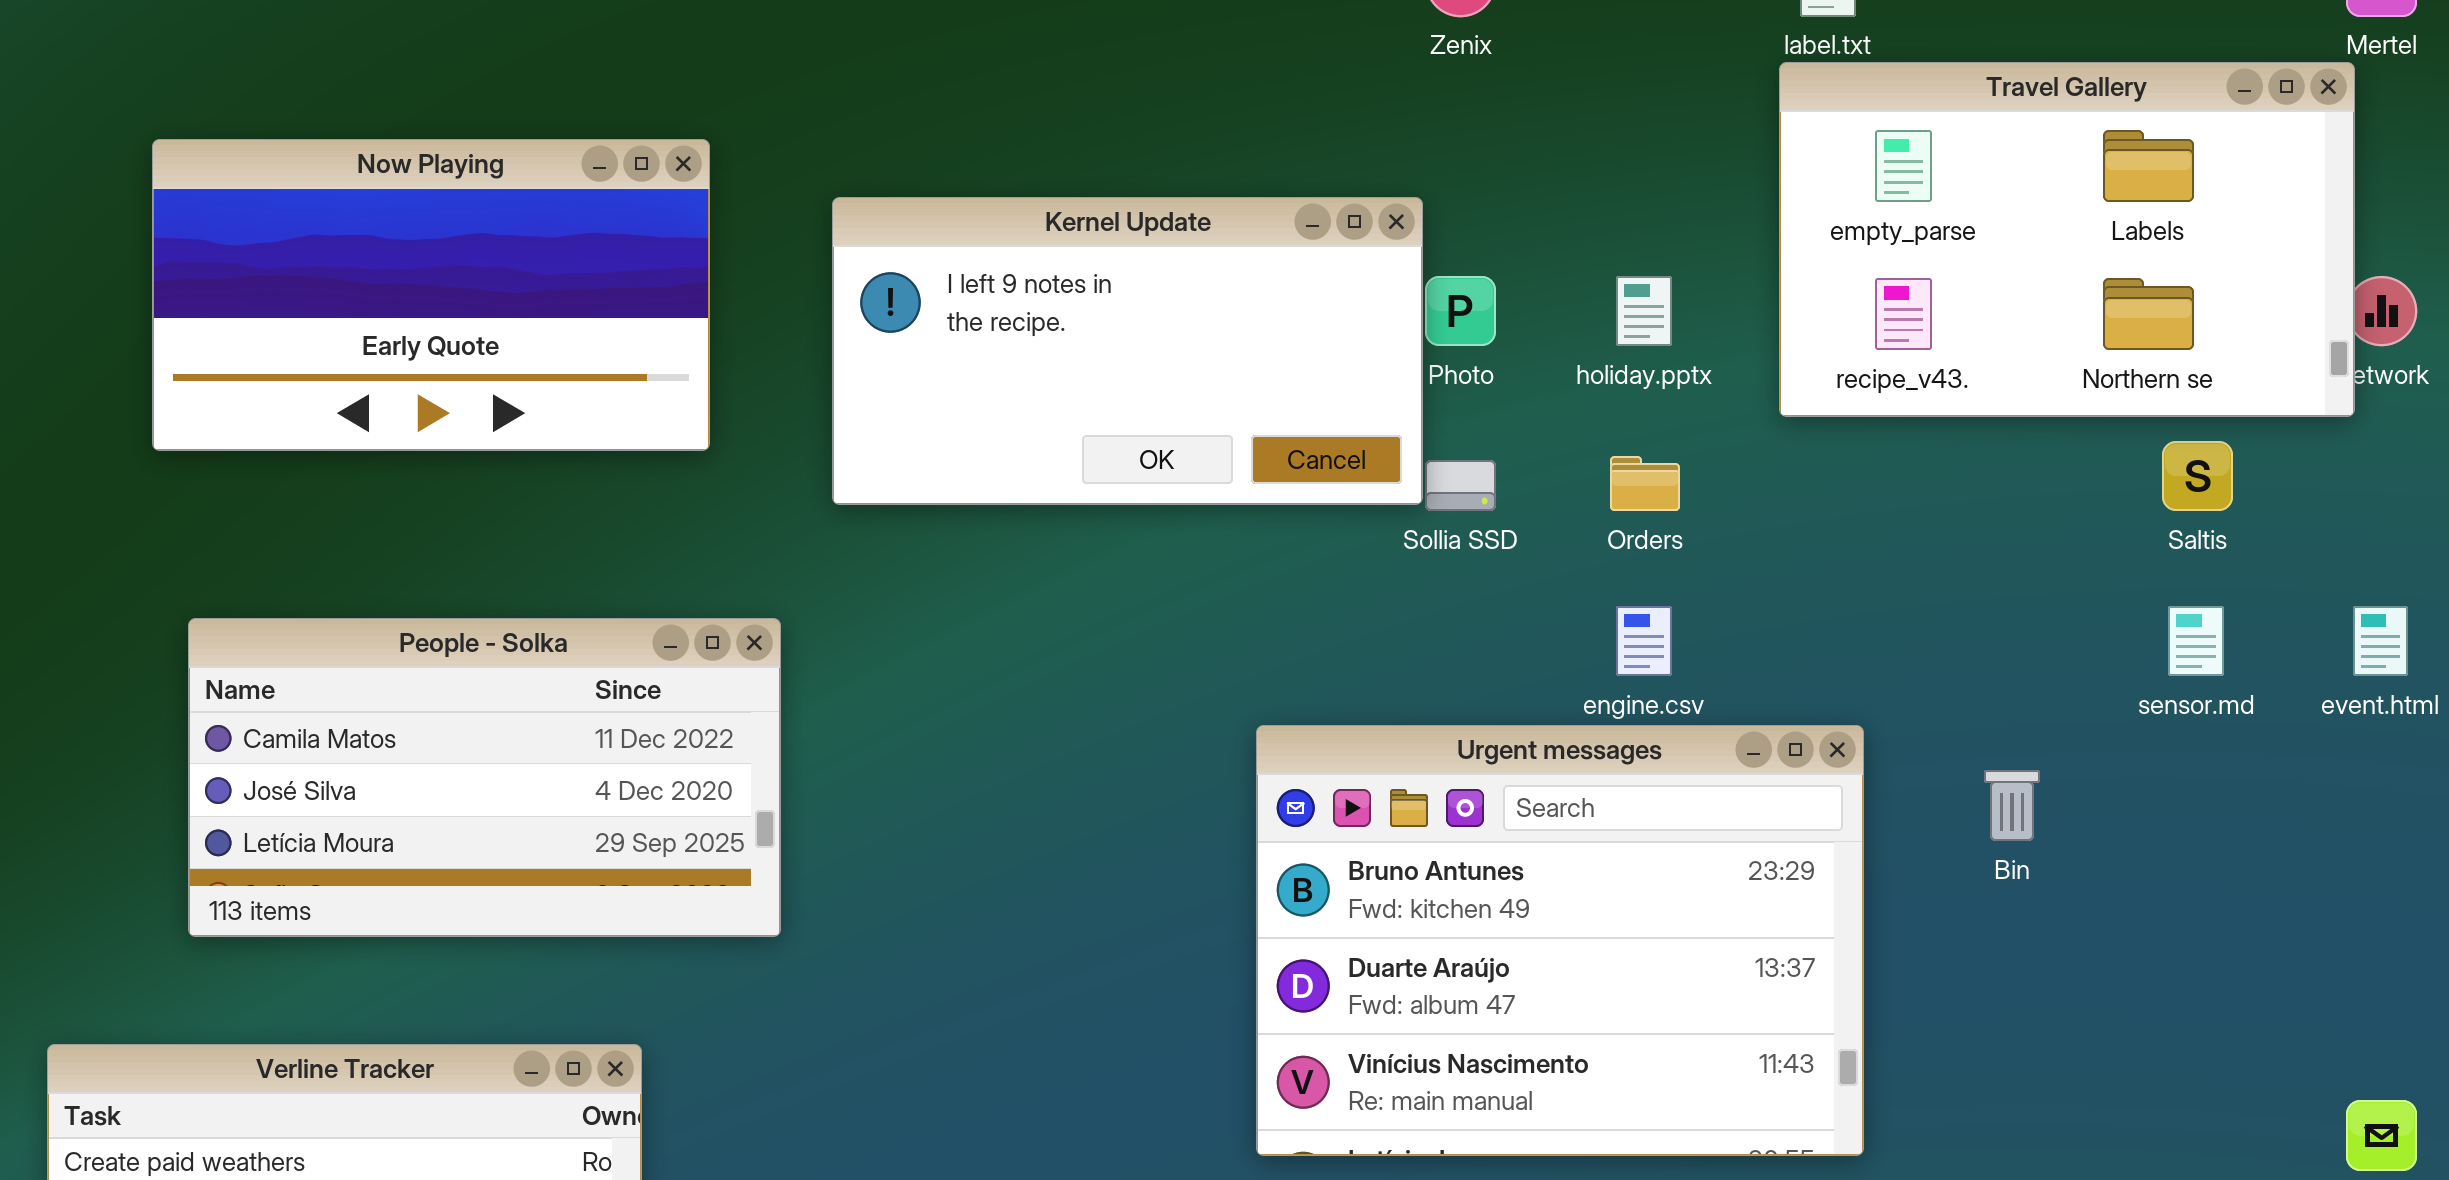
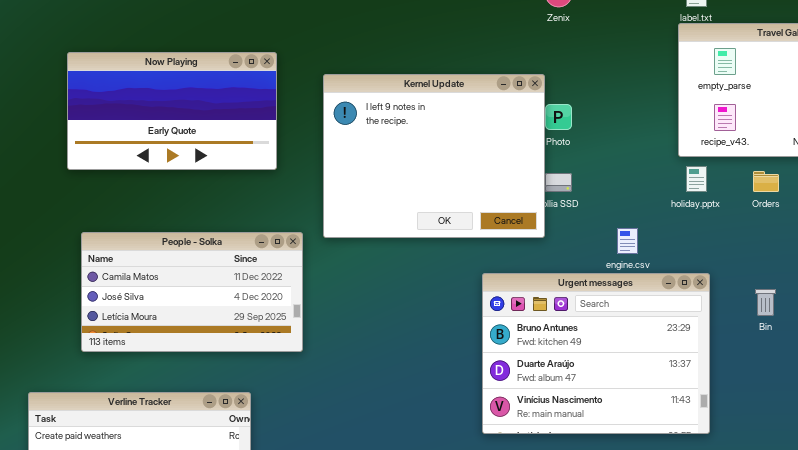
Kernel Update: [832,197,1423,505] -> [323,74,545,238], resized
holiday.pptx: [1616,276,1672,346] -> [686,166,707,192], moved
Orders: [1610,456,1680,511] -> [753,171,779,192], moved

